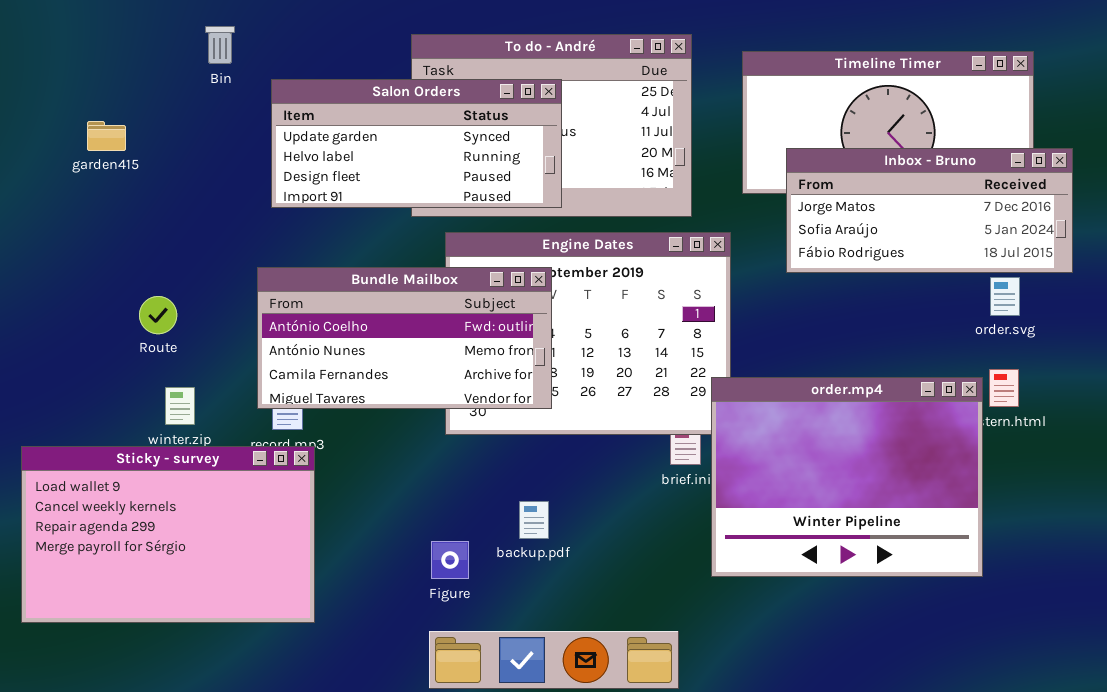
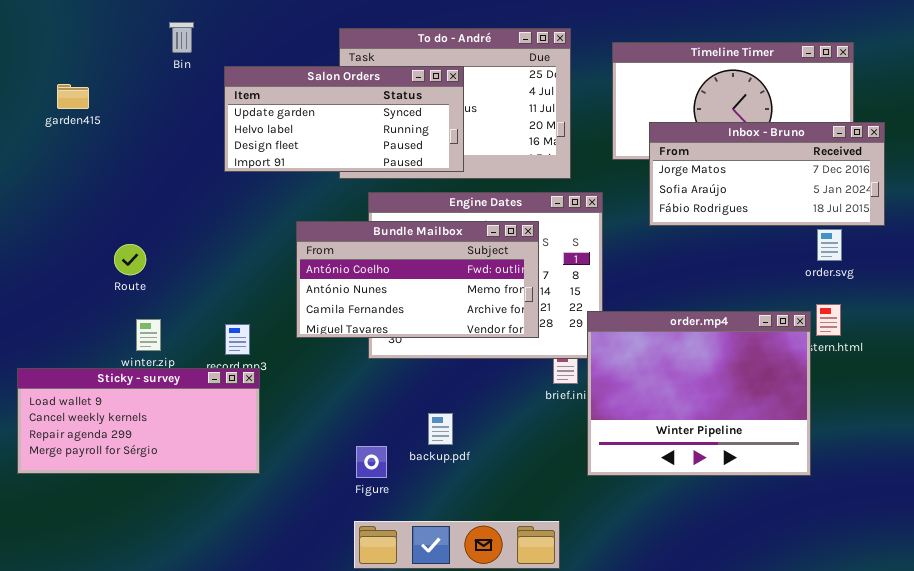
garden415: [87,121,126,151] -> [57,84,89,109], moved
Bundle Mailbox: [257,267,552,409] -> [296,221,539,338], moved
Sticky - survey: [21,446,315,623] -> [17,368,260,474], resized

